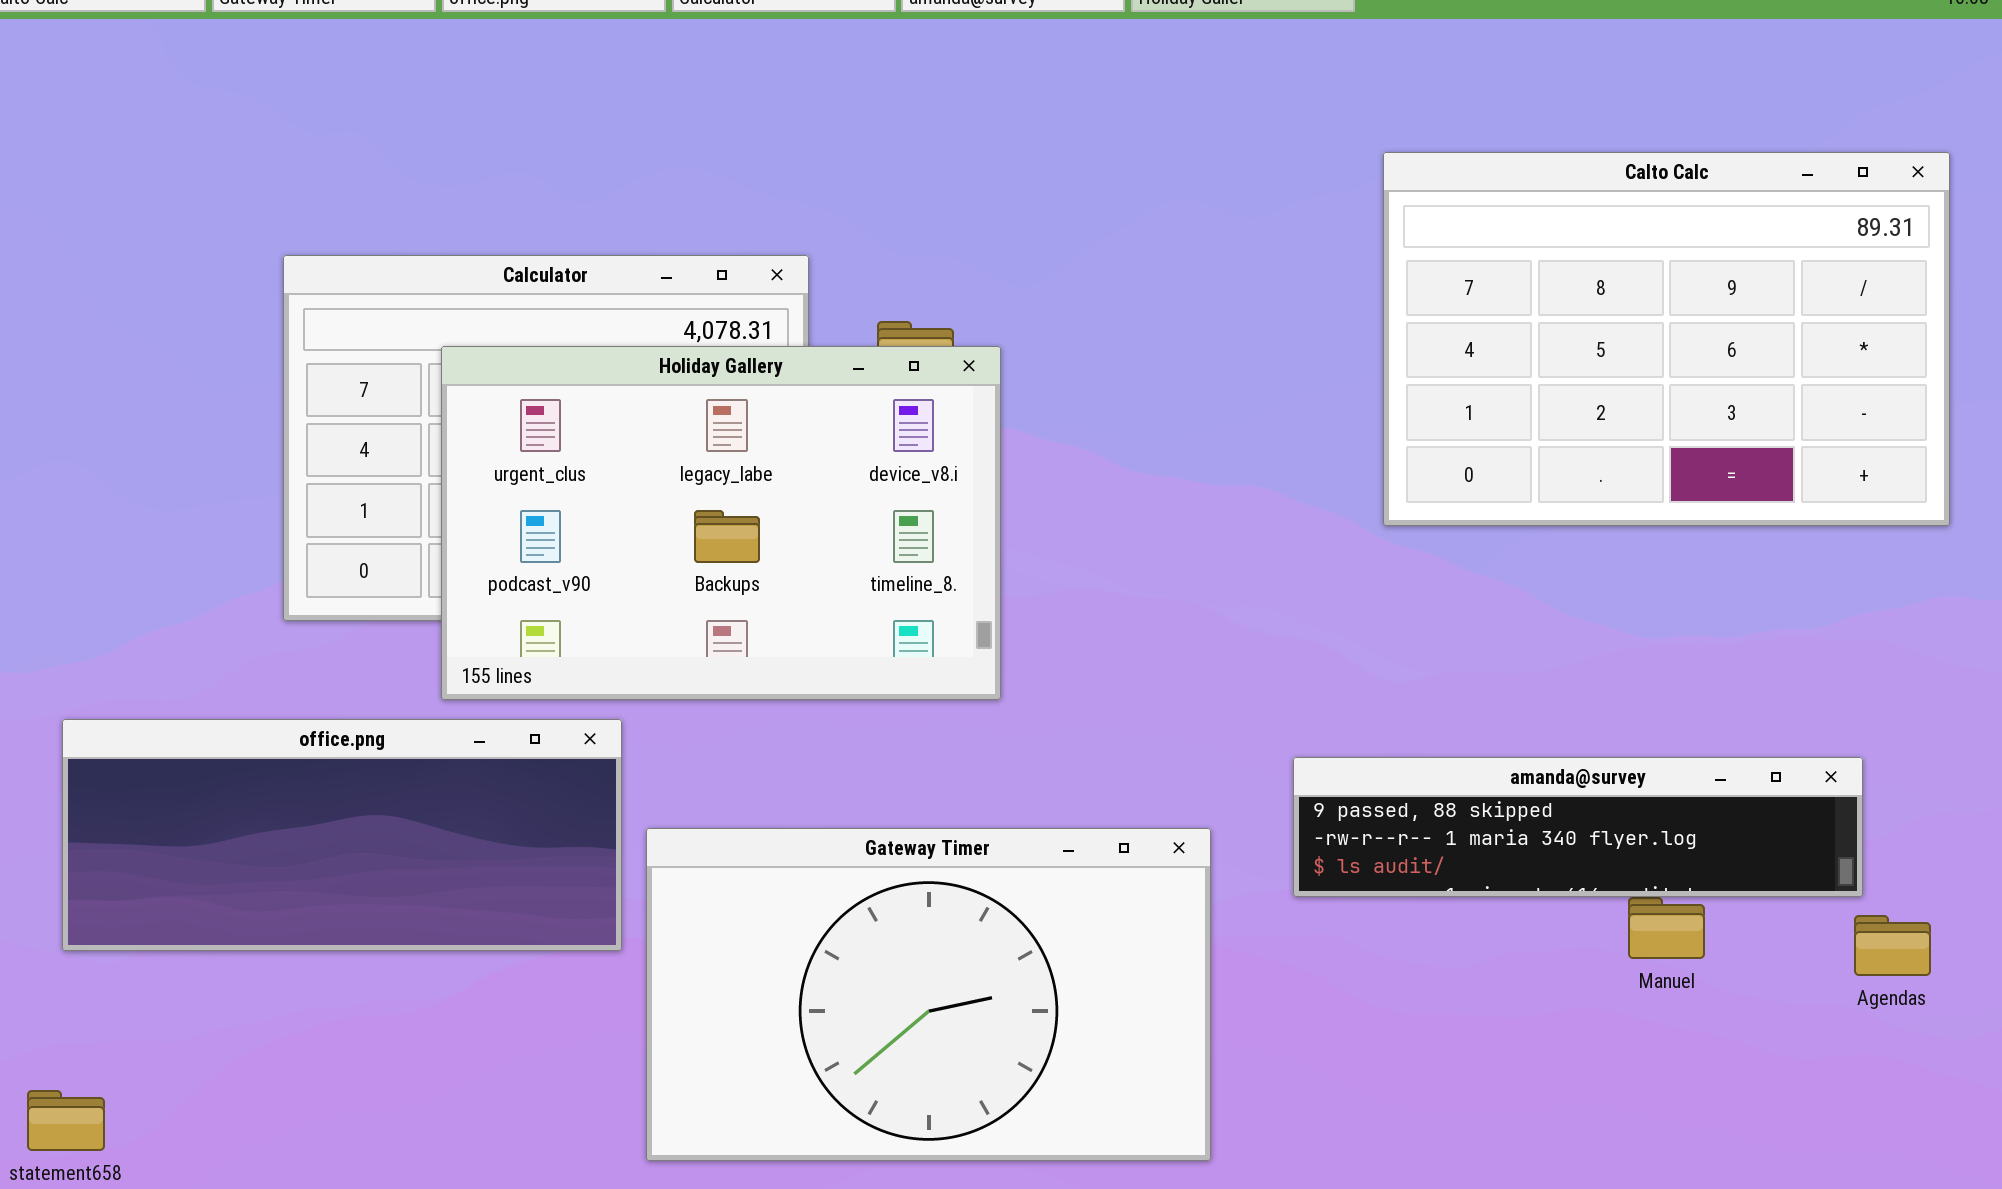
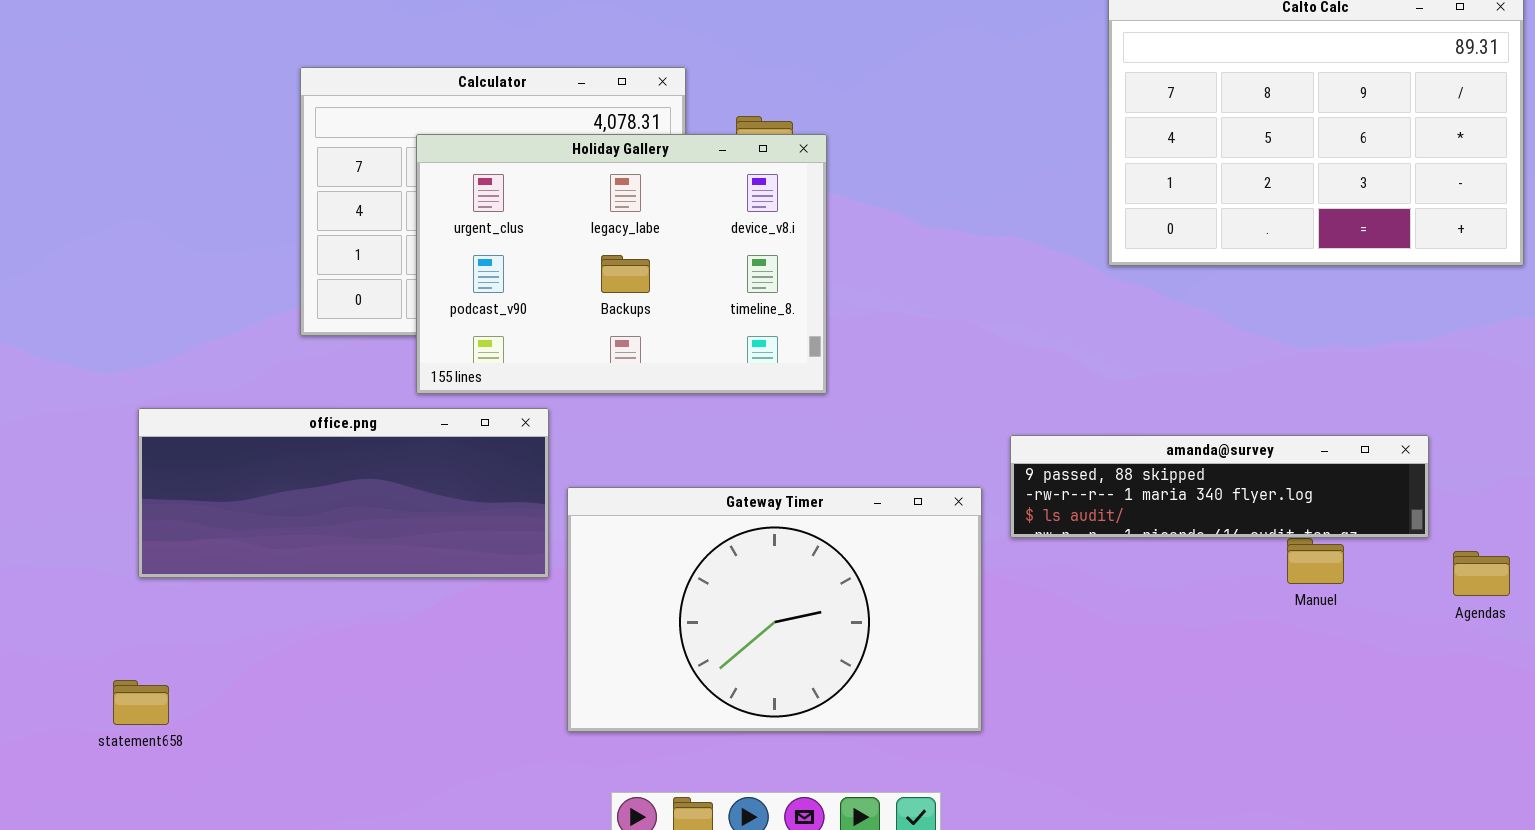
amanda@survey: [1293,757,1863,897] -> [1010,435,1429,538], moved

